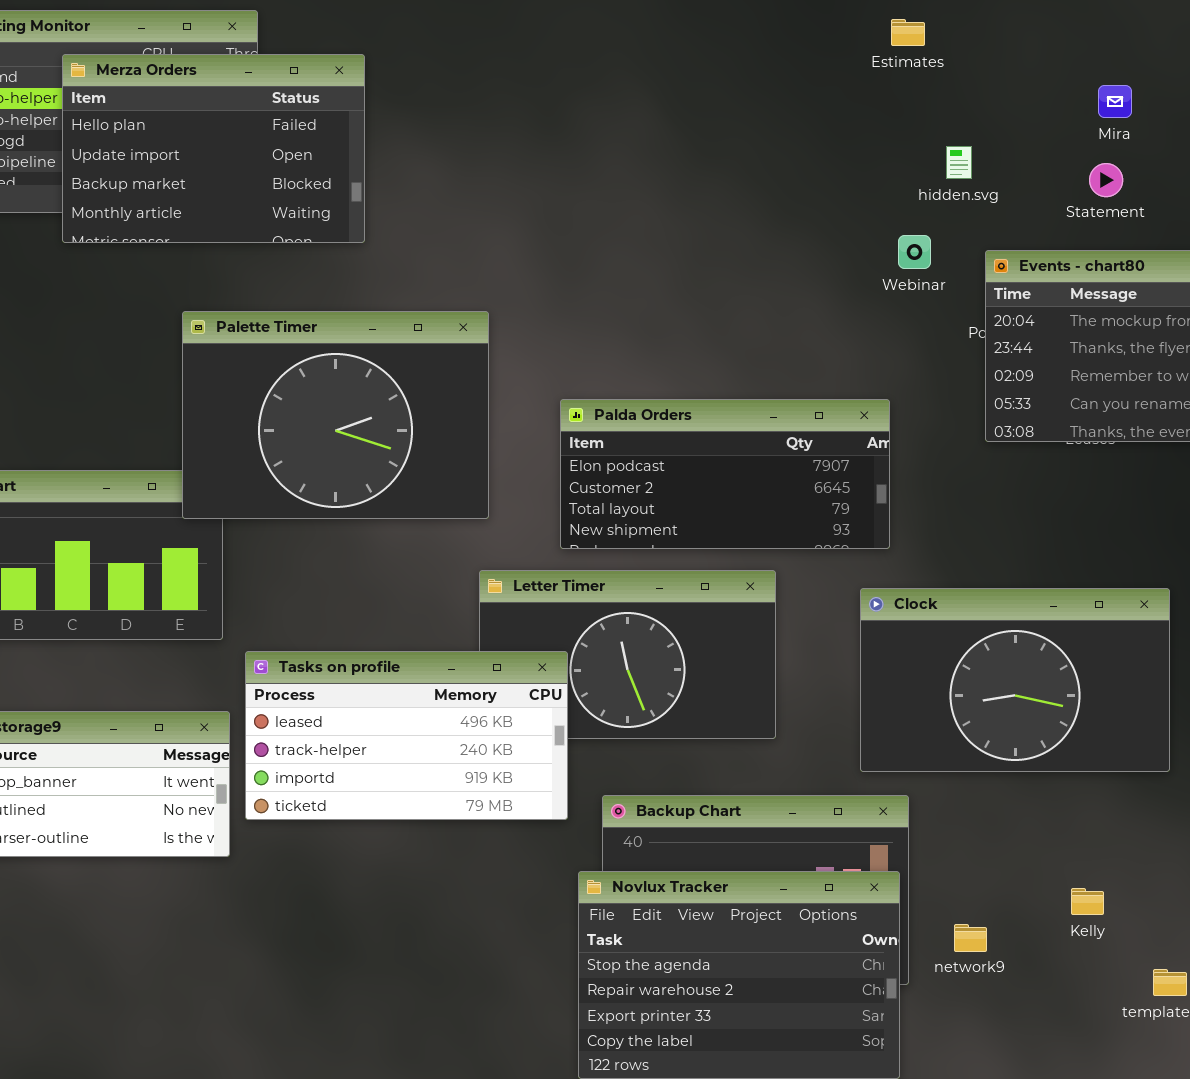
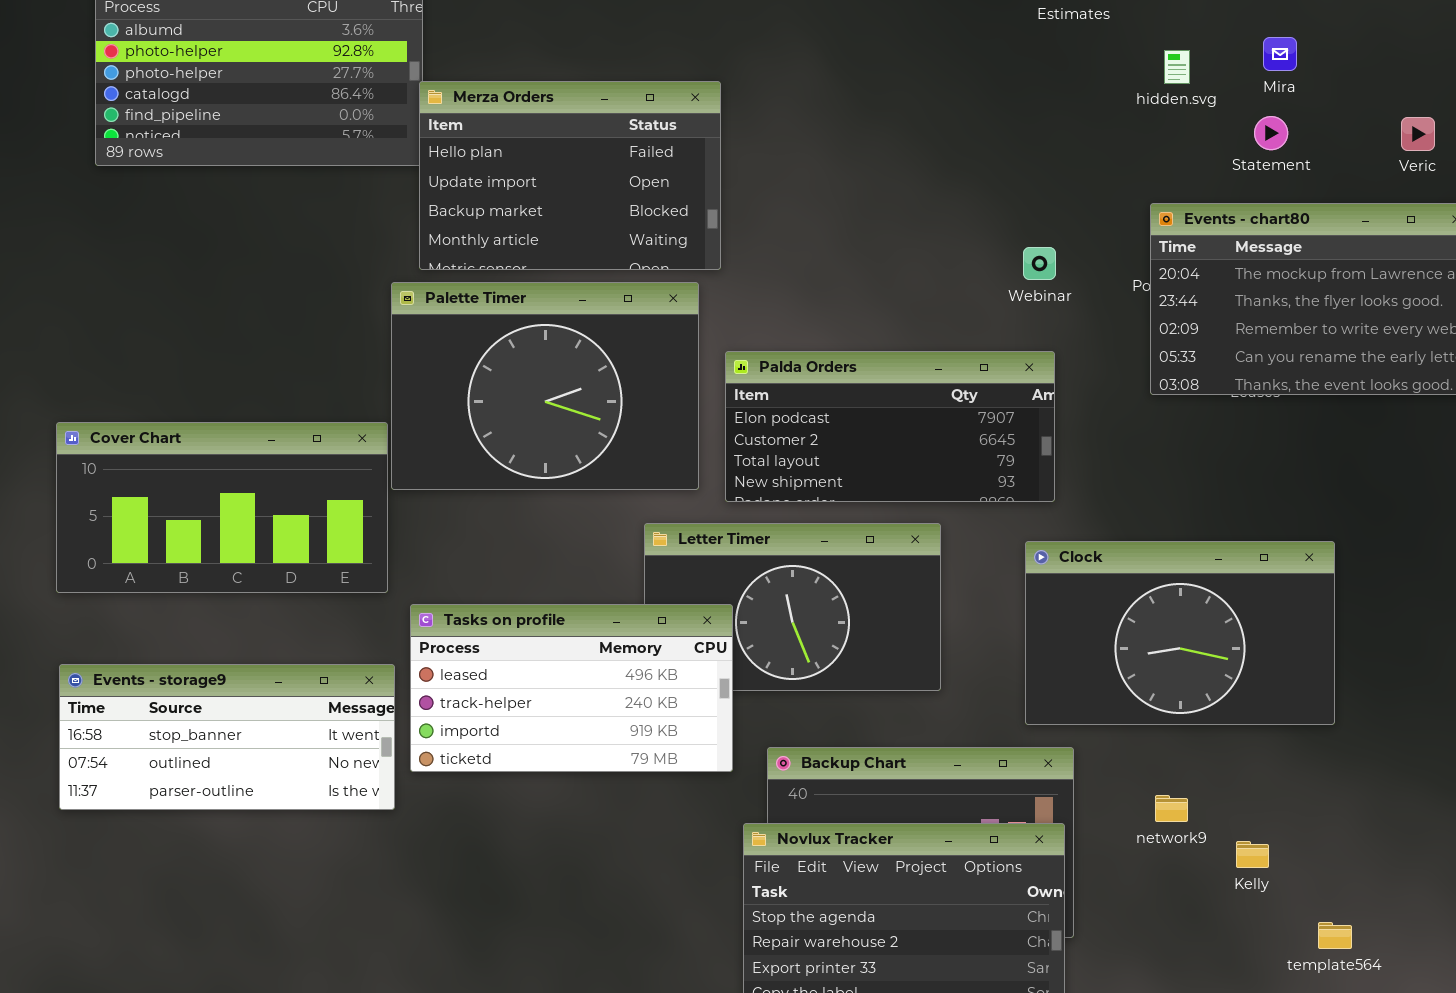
Merza Orders: [62,54,365,243] -> [419,81,721,270], moved
hidden.svg: [946,146,972,179] -> [1164,50,1190,84], moved
Webinar: [898,235,931,269] -> [1023,247,1056,280], moved
Palette Timer: [182,311,489,519] -> [391,282,699,490], moved
network9: [954,924,987,952] -> [1155,795,1188,822], moved

